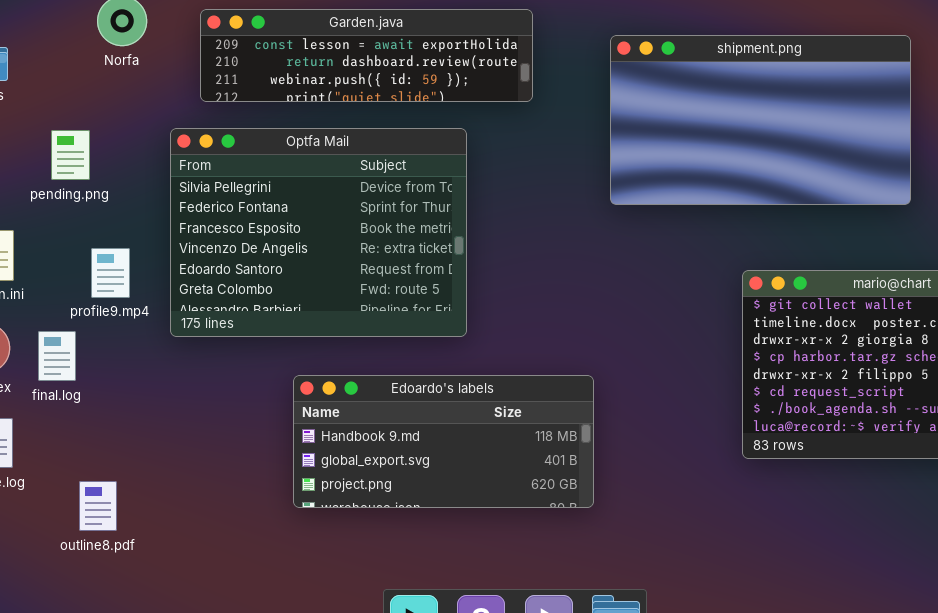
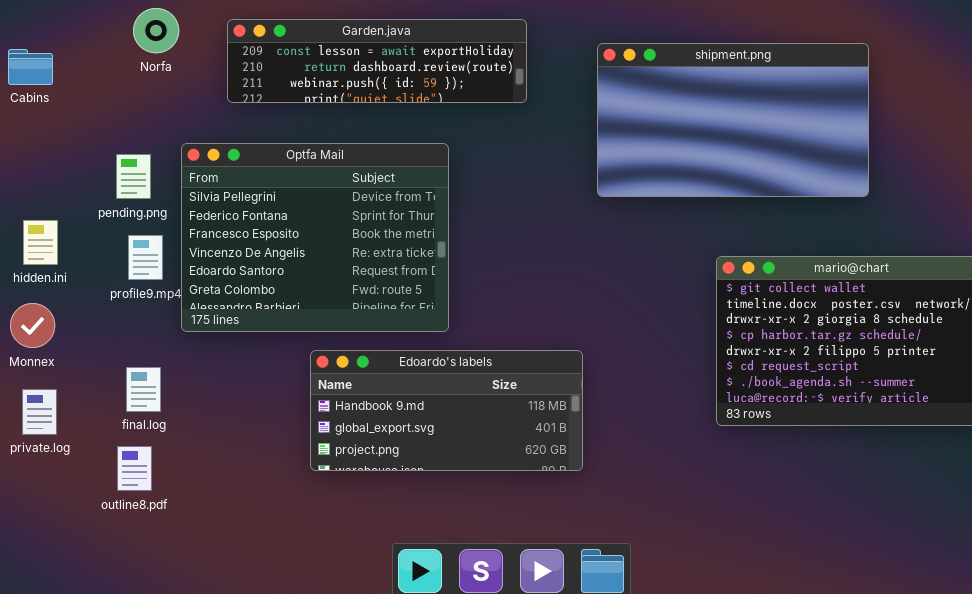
Optfa Mail: [170,128,467,337] -> [181,143,449,332], moved
pending.png: [51,130,90,180] -> [116,154,151,199], moved
final.log: [38,331,76,381] -> [126,367,161,412], moved

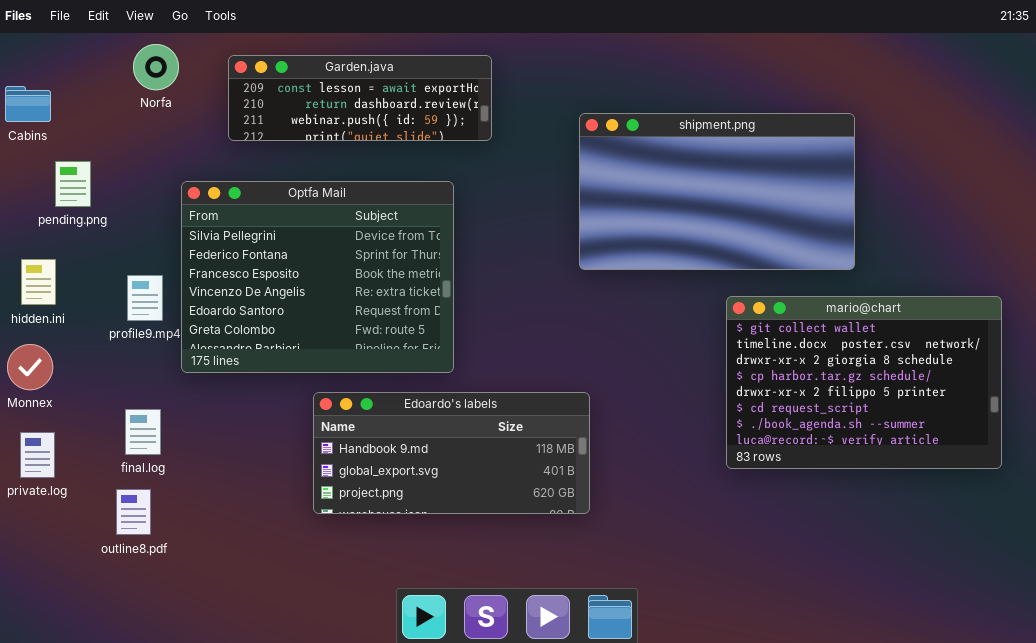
Garden.java: [227,19,527,103] -> [228,55,492,141], resized
shipment.png: [597,43,869,197] -> [579,113,855,270], moved
pending.png: [116,154,151,199] -> [55,161,91,207], moved

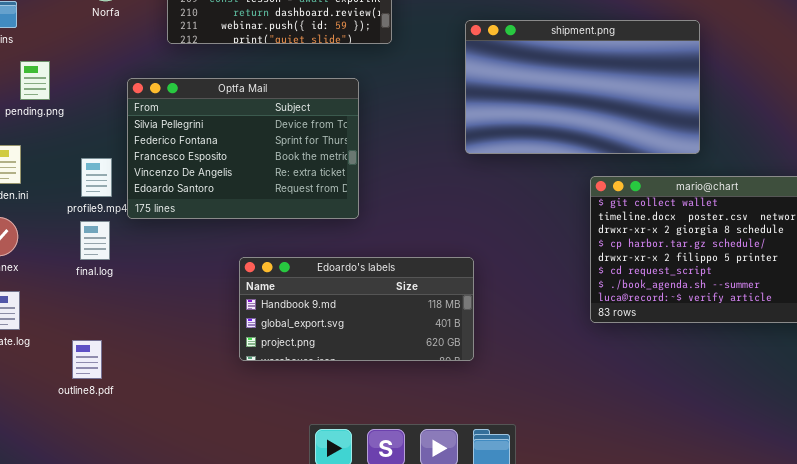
Optfa Mail: [181,181,454,373] -> [127,78,359,219], resized
final.log: [125,409,161,455] -> [80,221,110,260], moved

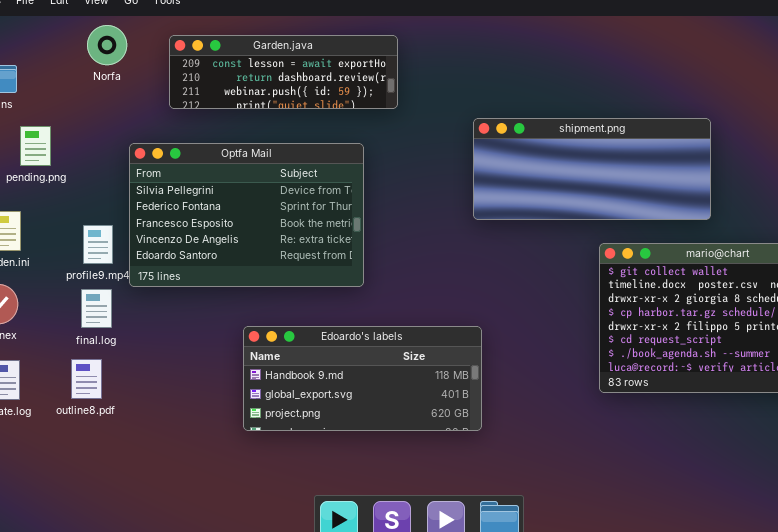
shipment.png: [465,20,700,154] -> [473,118,711,220], resized
outline8.pdf: [72,340,102,379] -> [71,359,102,399], moved

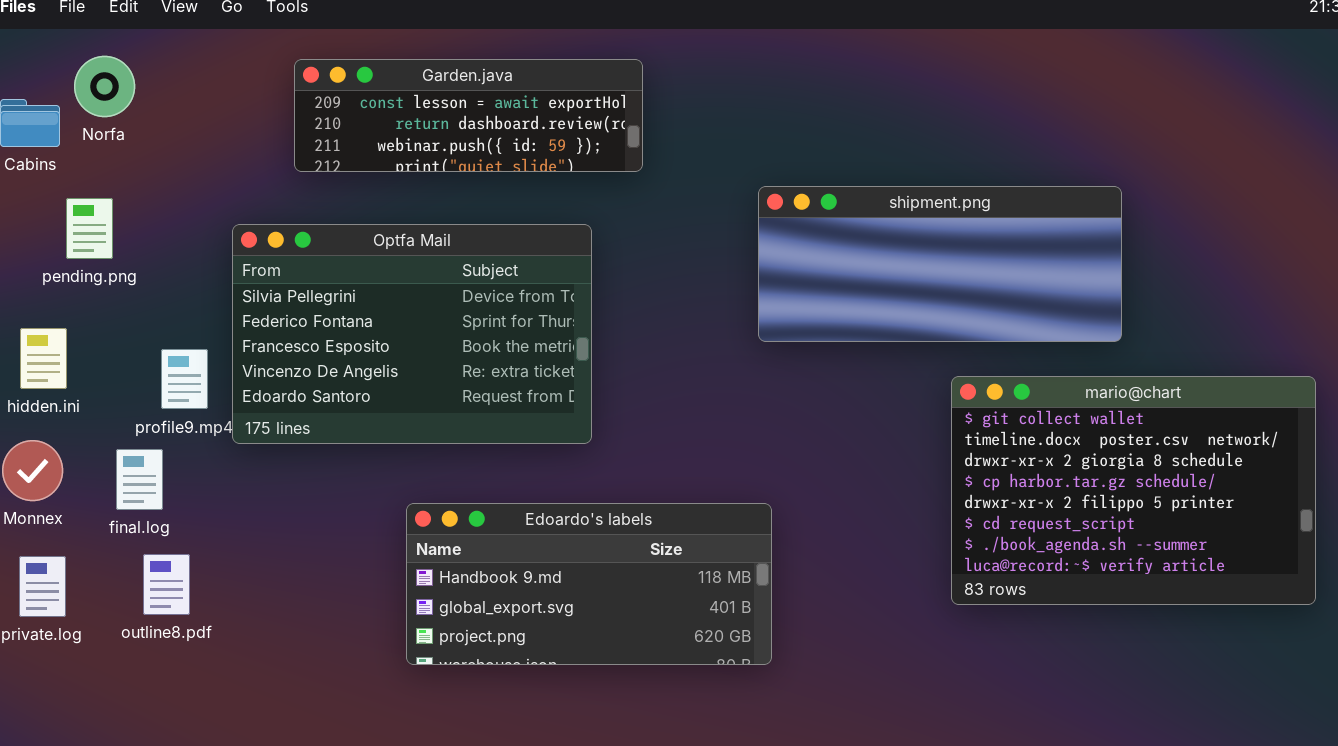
Norfa: [87,25,127,65] -> [74,56,135,117], moved
final.log: [81,289,112,328] -> [116,449,163,510], moved

